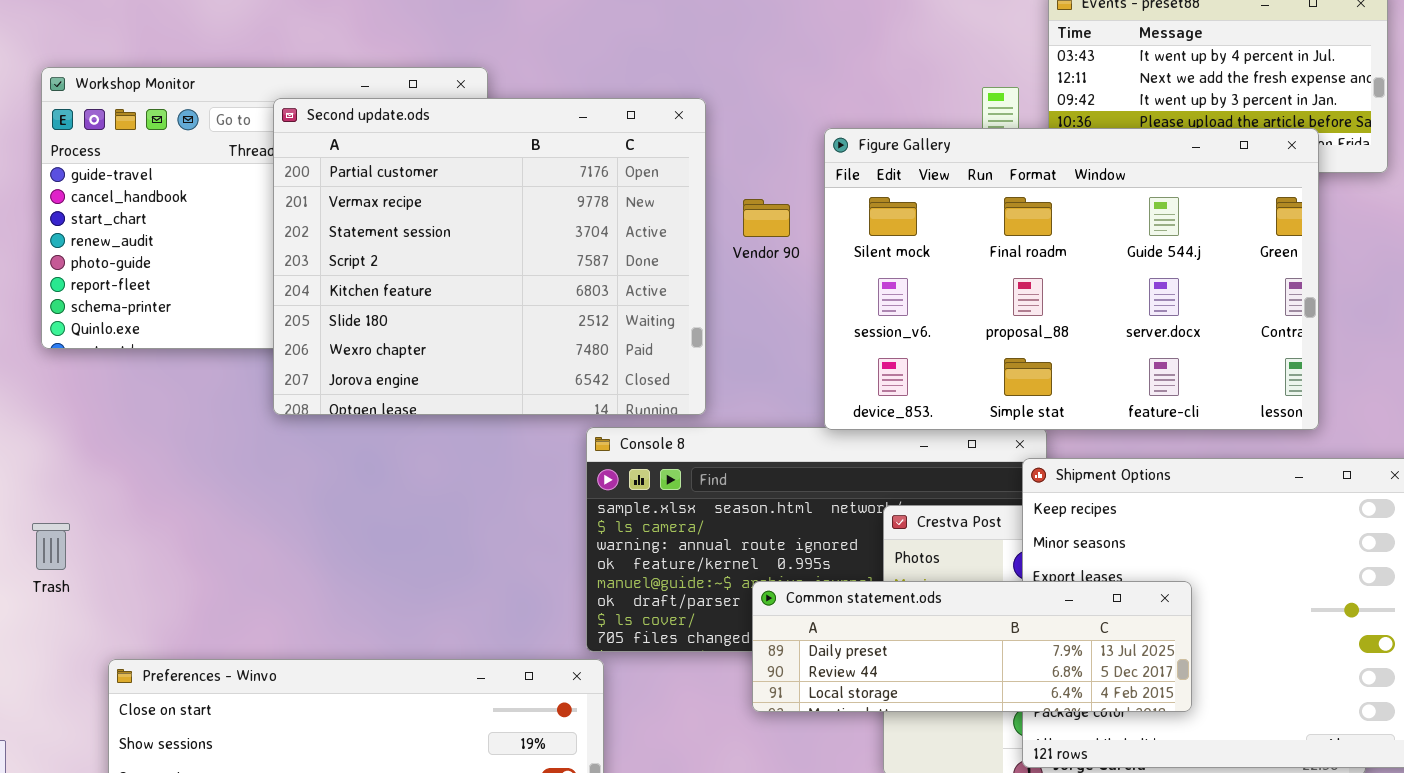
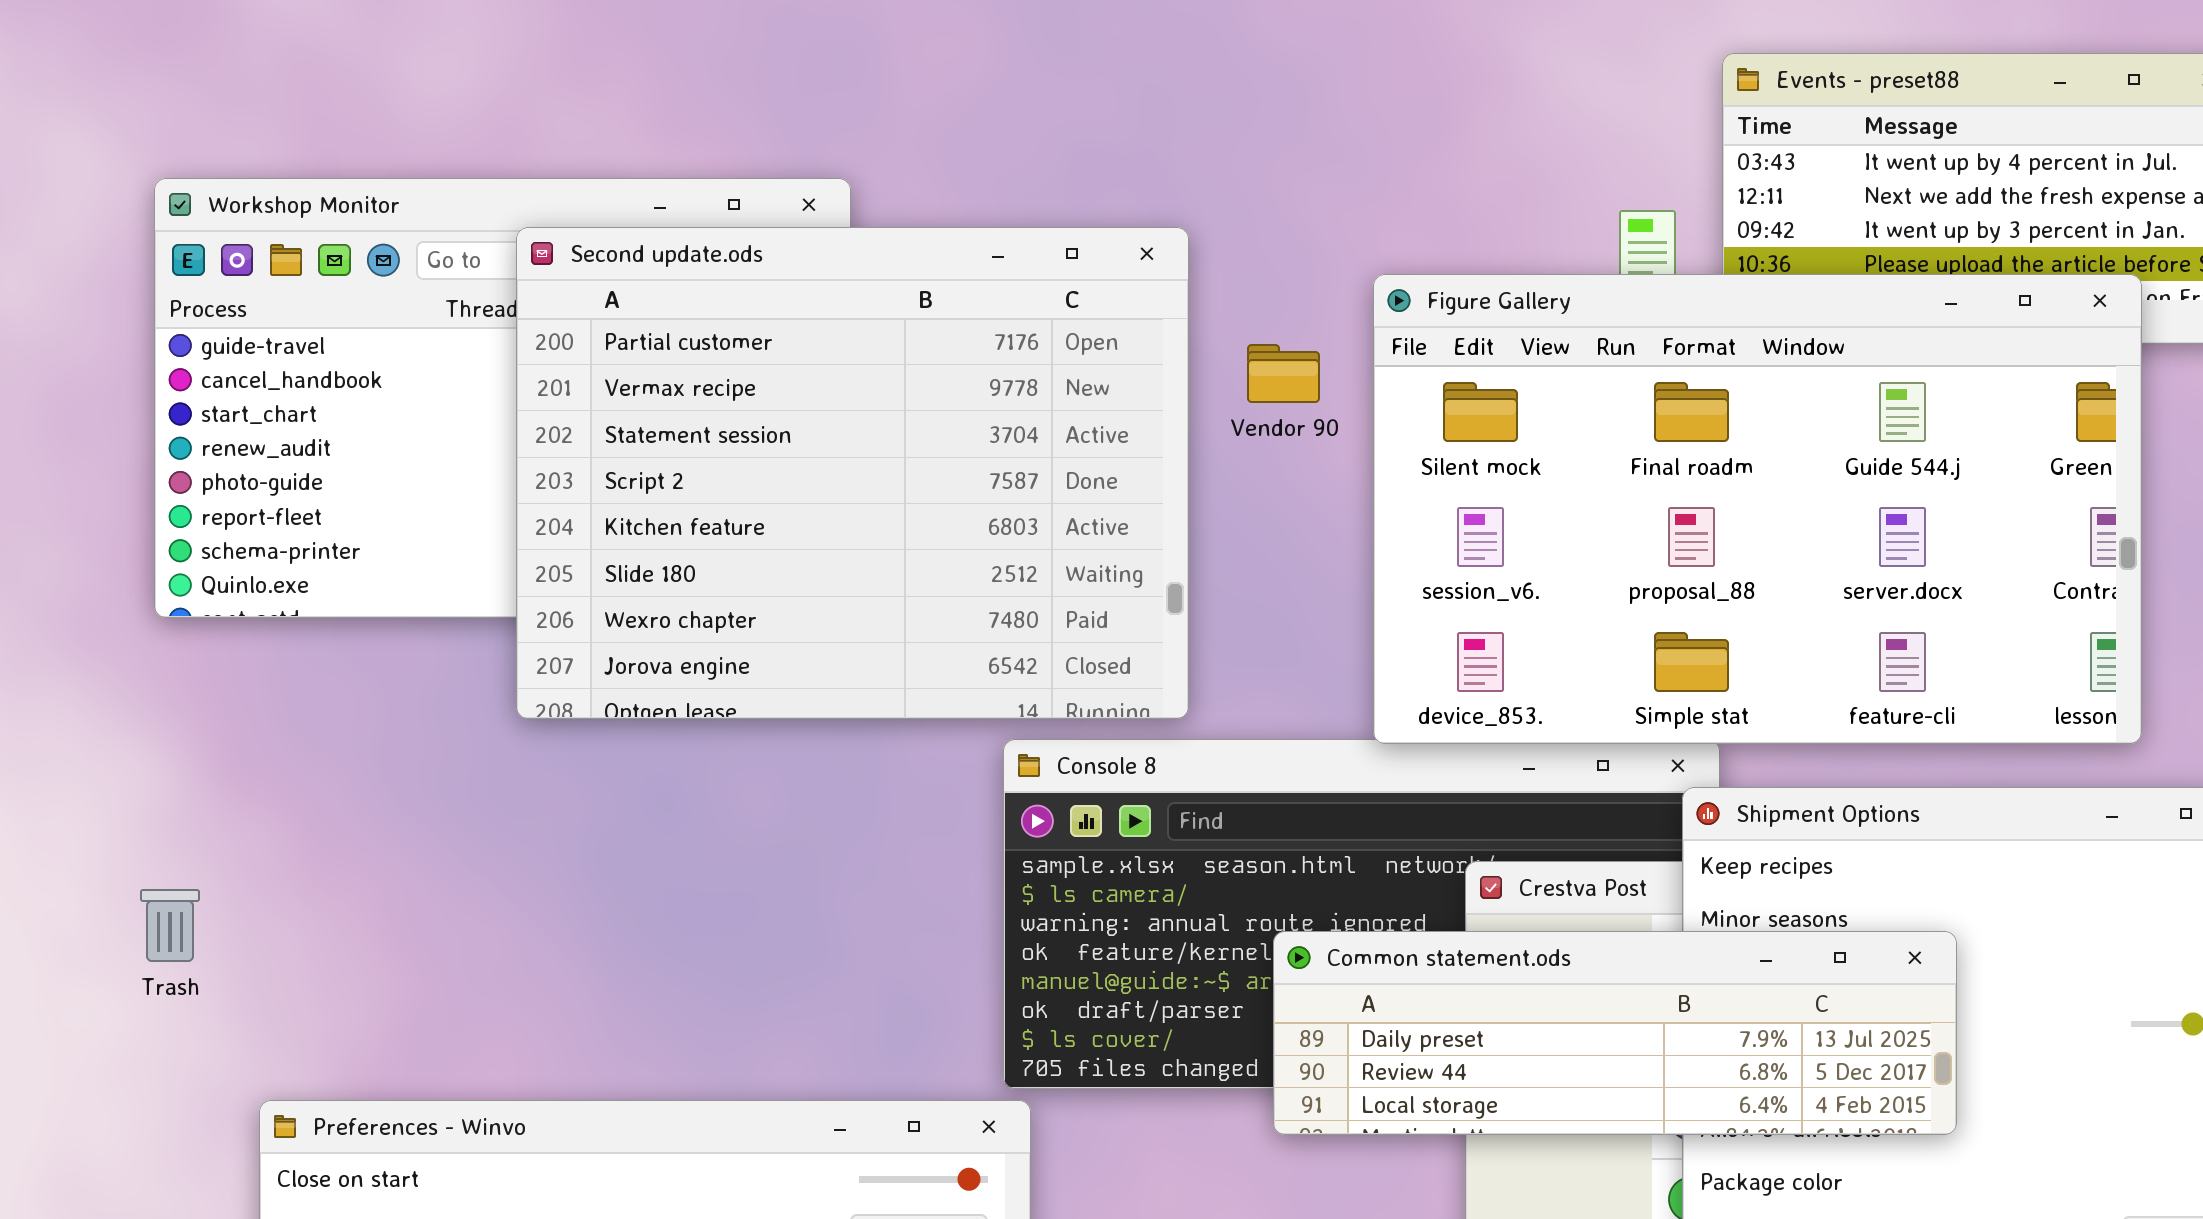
Vendor 90: [743,199,790,237] -> [1247,344,1320,403], moved
Common statement.ods: [752,581,1192,712] -> [1273,931,1957,1135], moved

